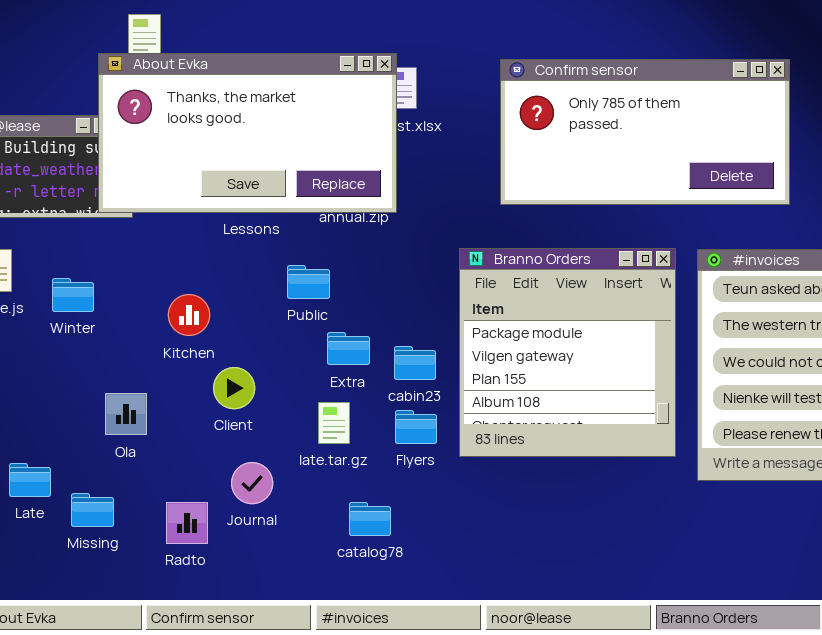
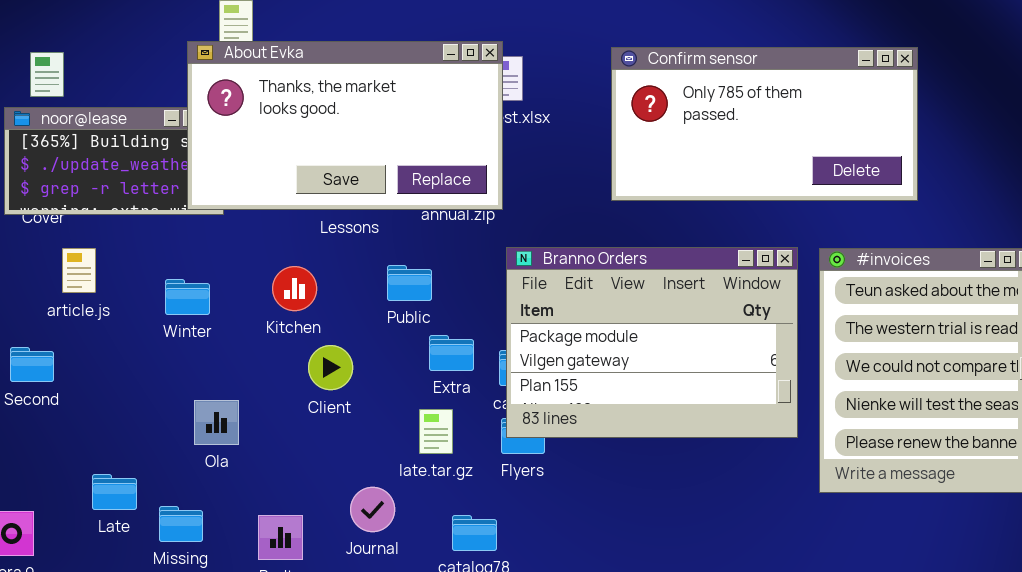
Branno Orders: [459,248,676,457] -> [506,247,798,438], resized
Winter: [52,278,94,312] -> [165,279,210,315], moved
Kitchen: [168,294,210,336] -> [272,266,317,311], moved
Client: [213,367,255,409] -> [308,345,353,390], moved
Journal: [231,462,273,504] -> [350,487,395,532], moved

